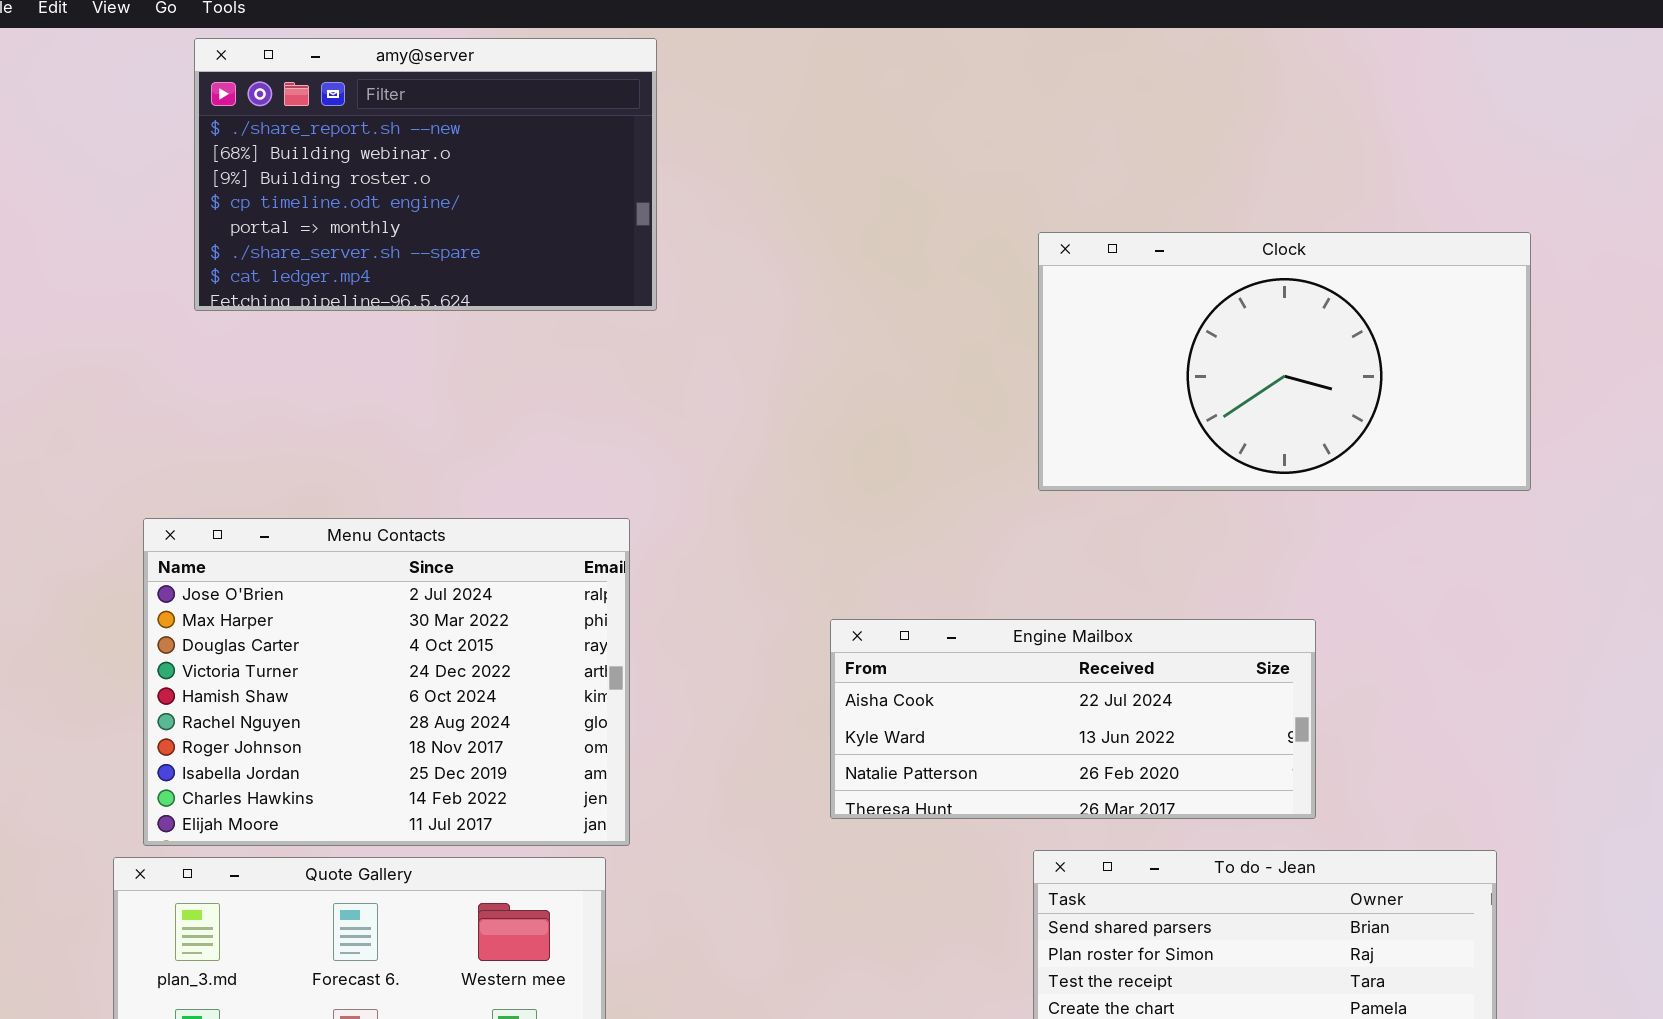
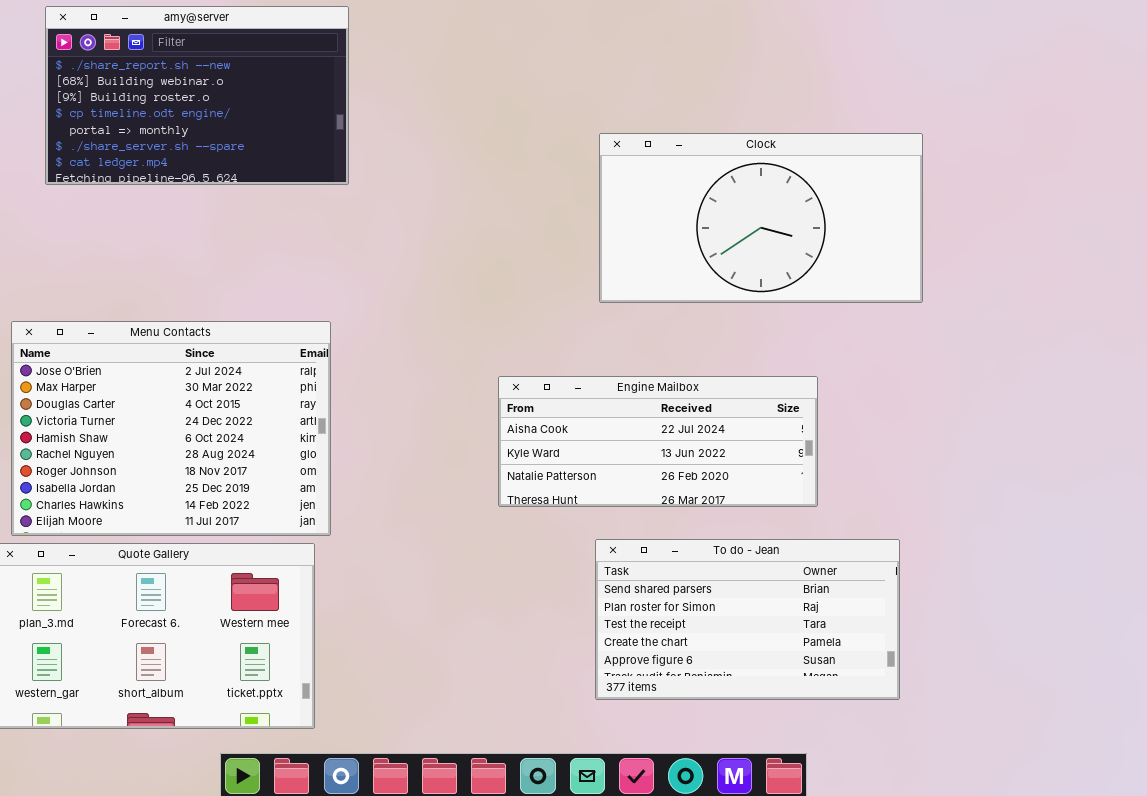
Engine Mailbox: [830,619,1316,819] -> [498,376,818,507], moved

